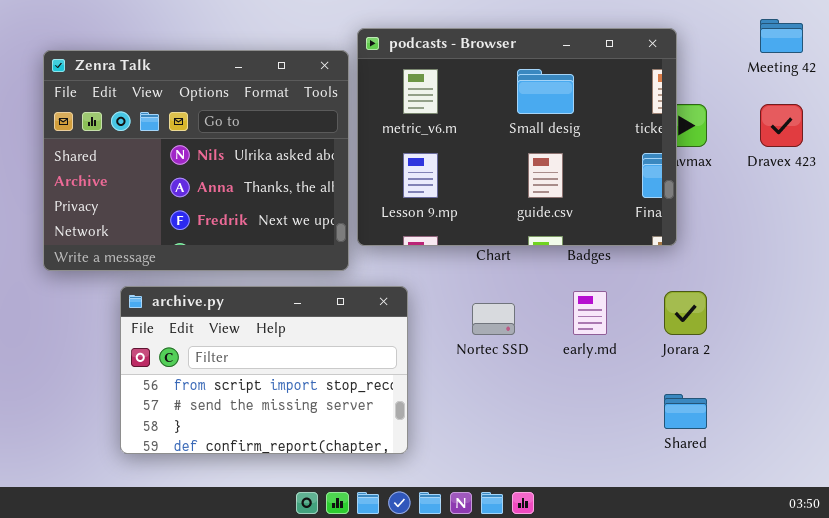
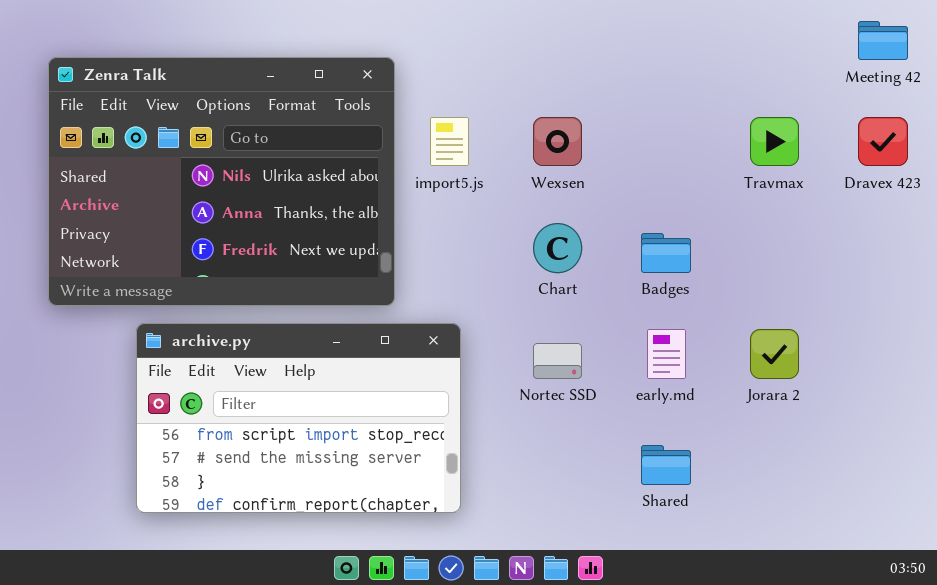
podcasts - Browser: [357,28,677,246] -> none, closed
Shared: [664,394,707,429] -> [641,445,691,485], moved

